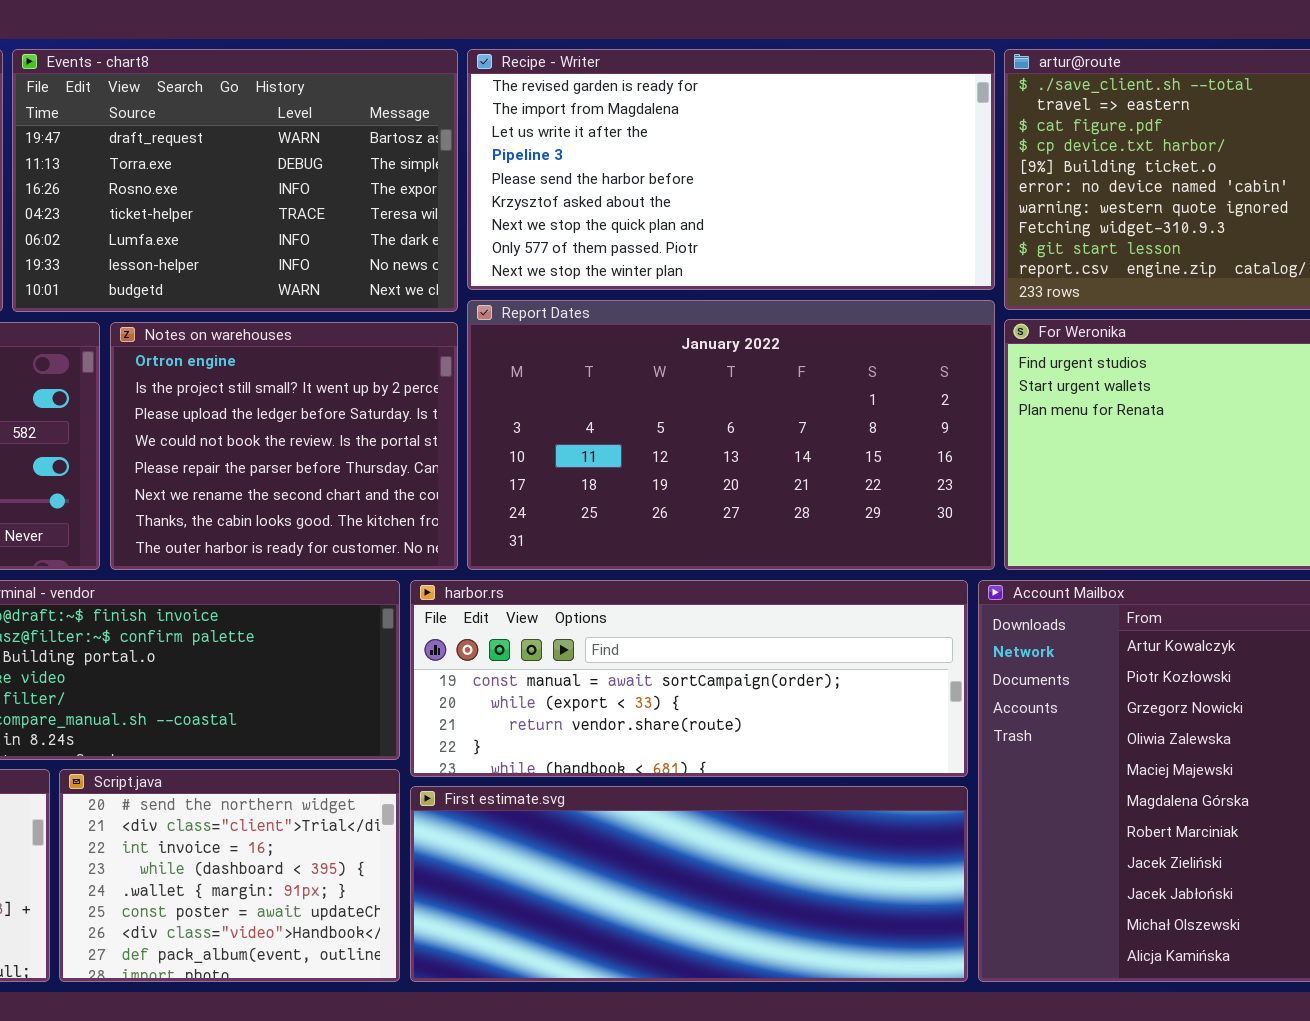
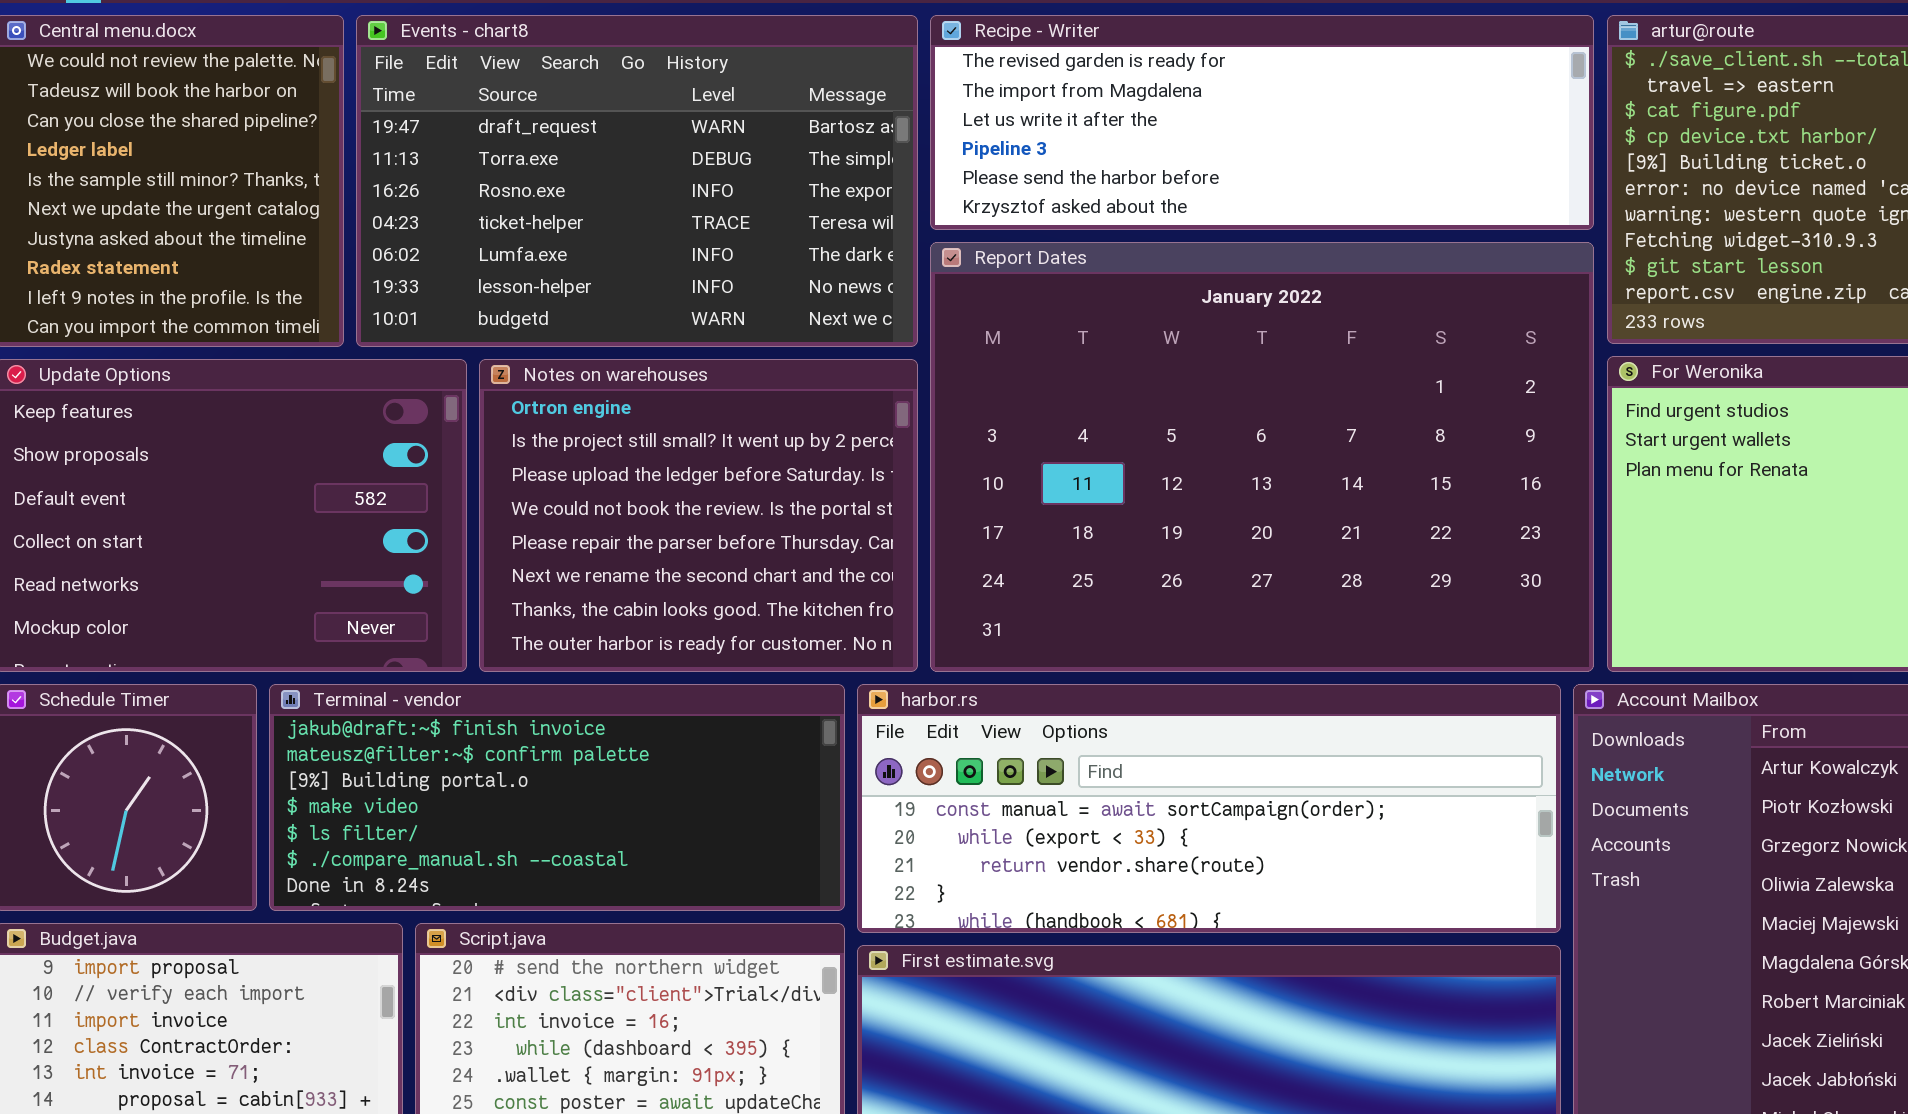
Recipe - Writer: [467,49,995,290] -> [930,15,1594,230], resized
Report Dates: [467,300,995,570] -> [930,242,1594,672], resized

